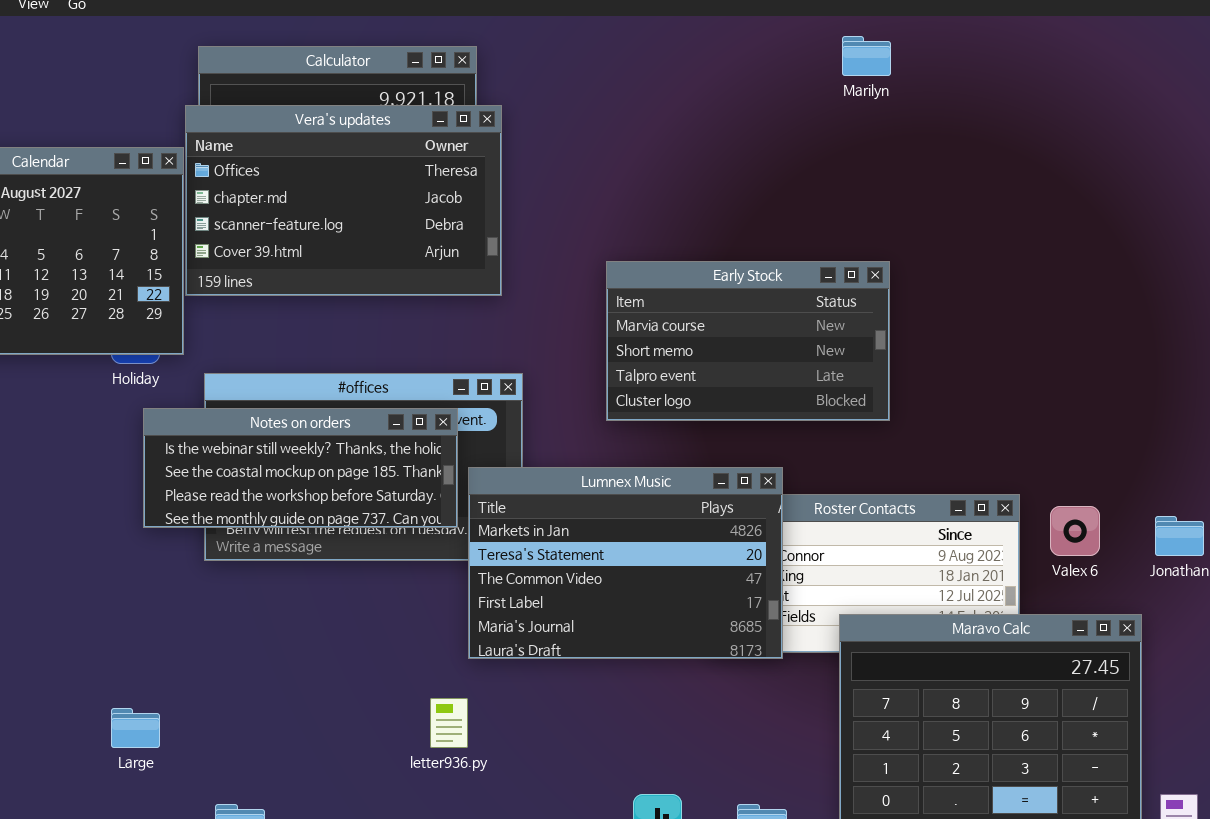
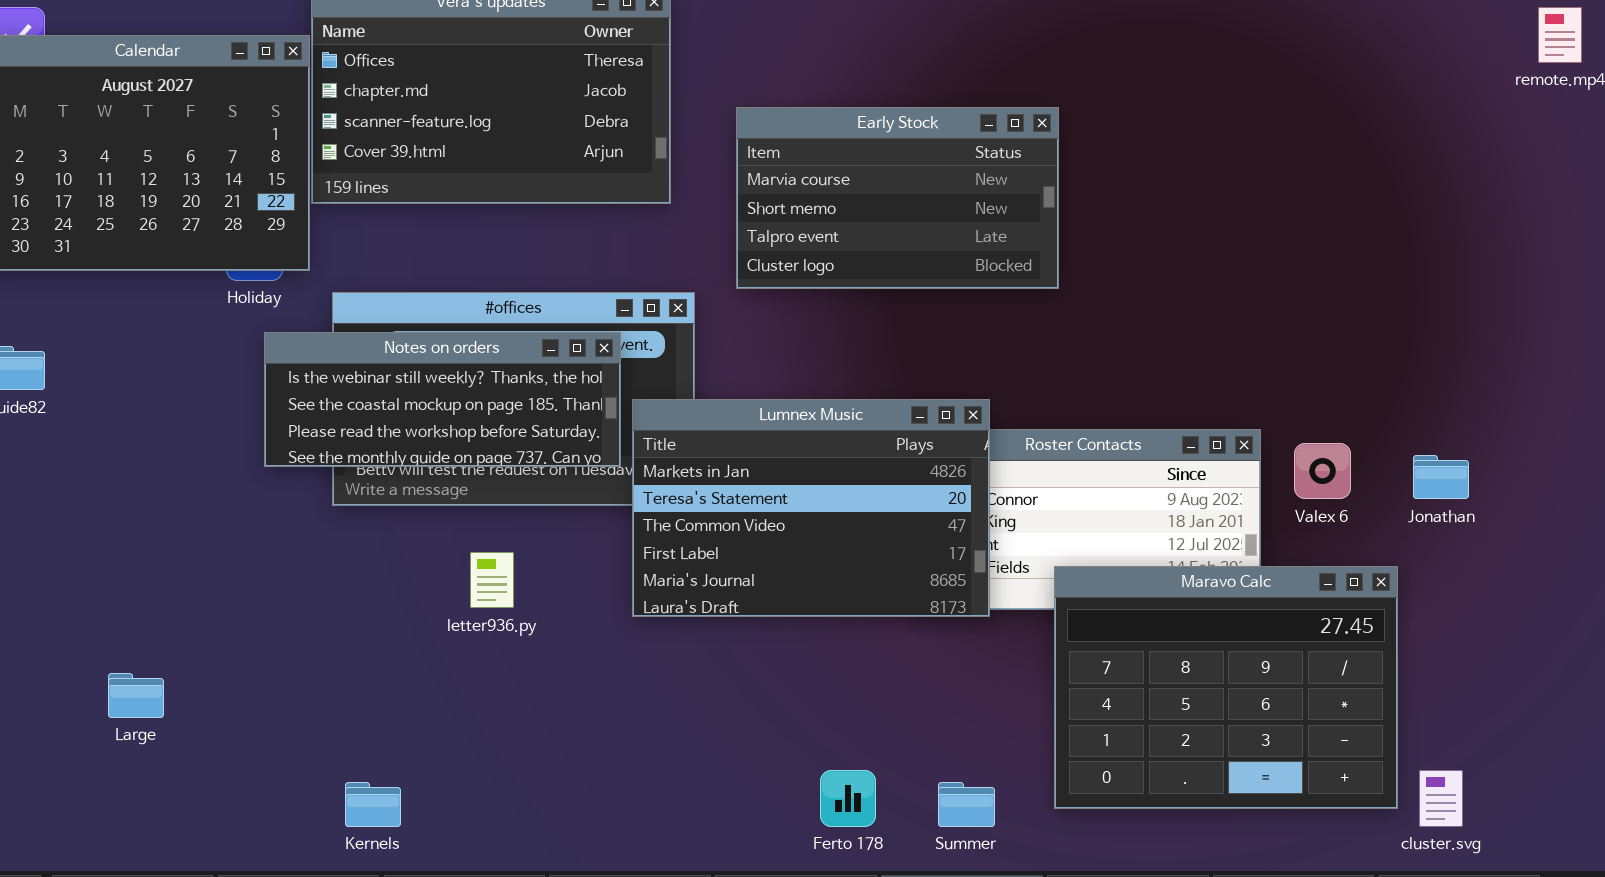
Early Stock: [606,261,890,421] -> [736,107,1059,289], moved
letter936.py: [430,698,468,748] -> [470,552,514,608], moved
Large: [111,708,160,748] -> [108,673,164,718], moved

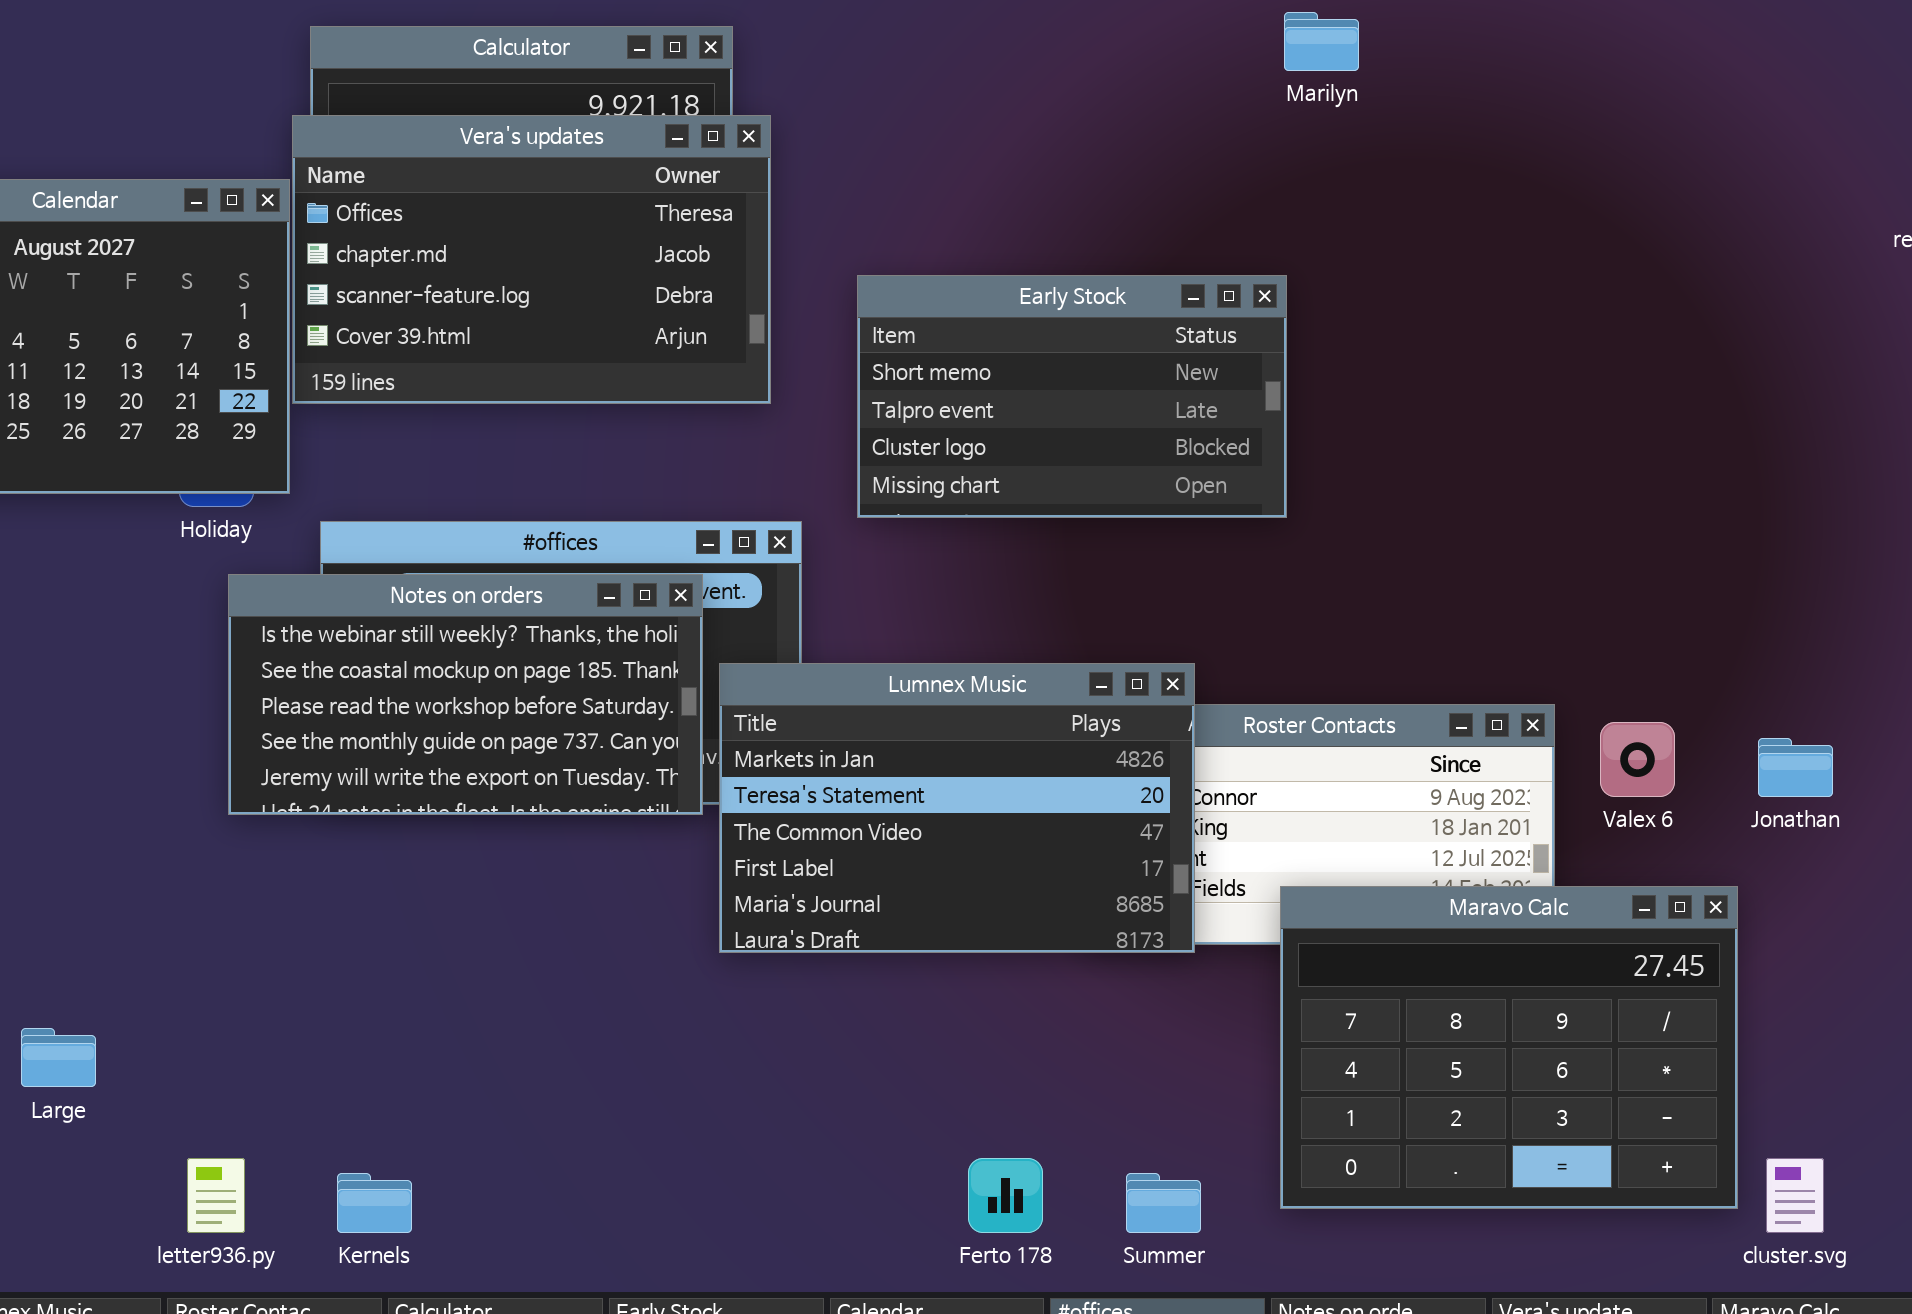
Early Stock: [736,107,1059,289] -> [857,275,1287,518], scrolled down 1 row
Notes on orders: [264,332,621,467] -> [228,574,703,815], resized
letter936.py: [470,552,514,608] -> [187,1158,245,1233], moved

